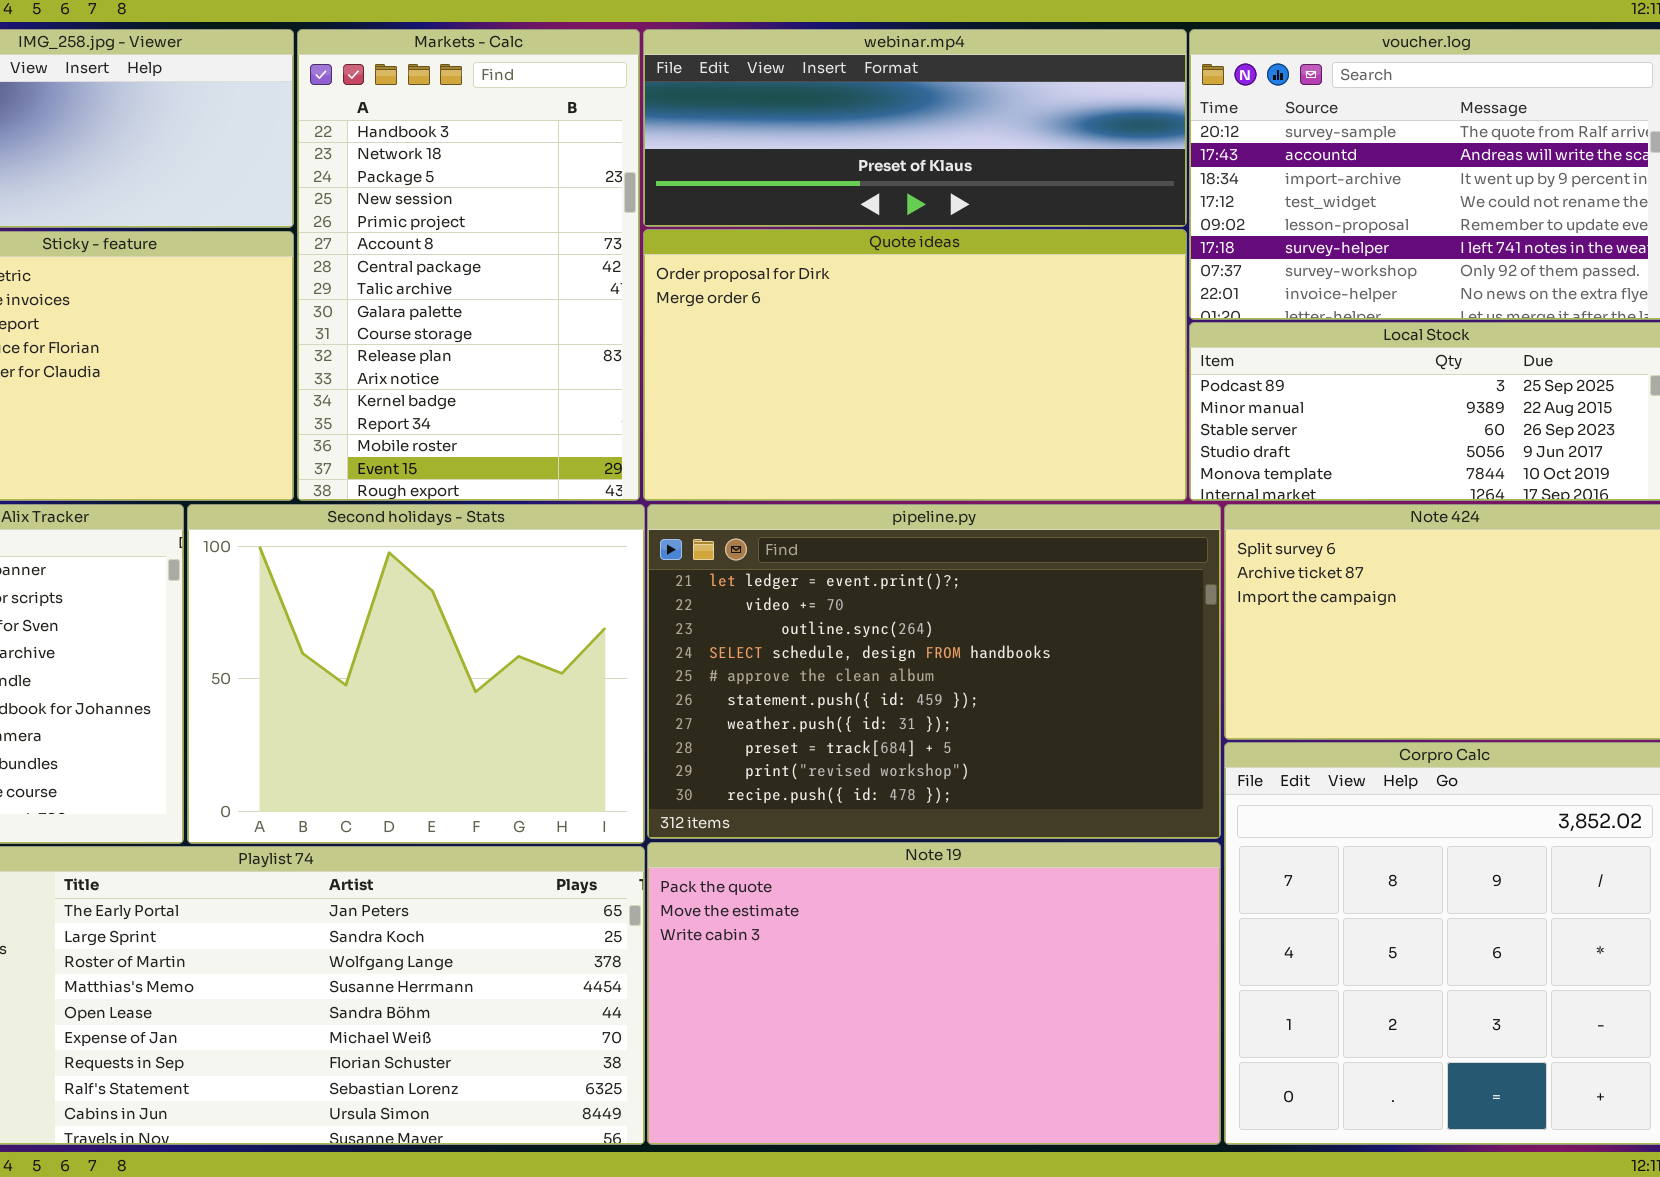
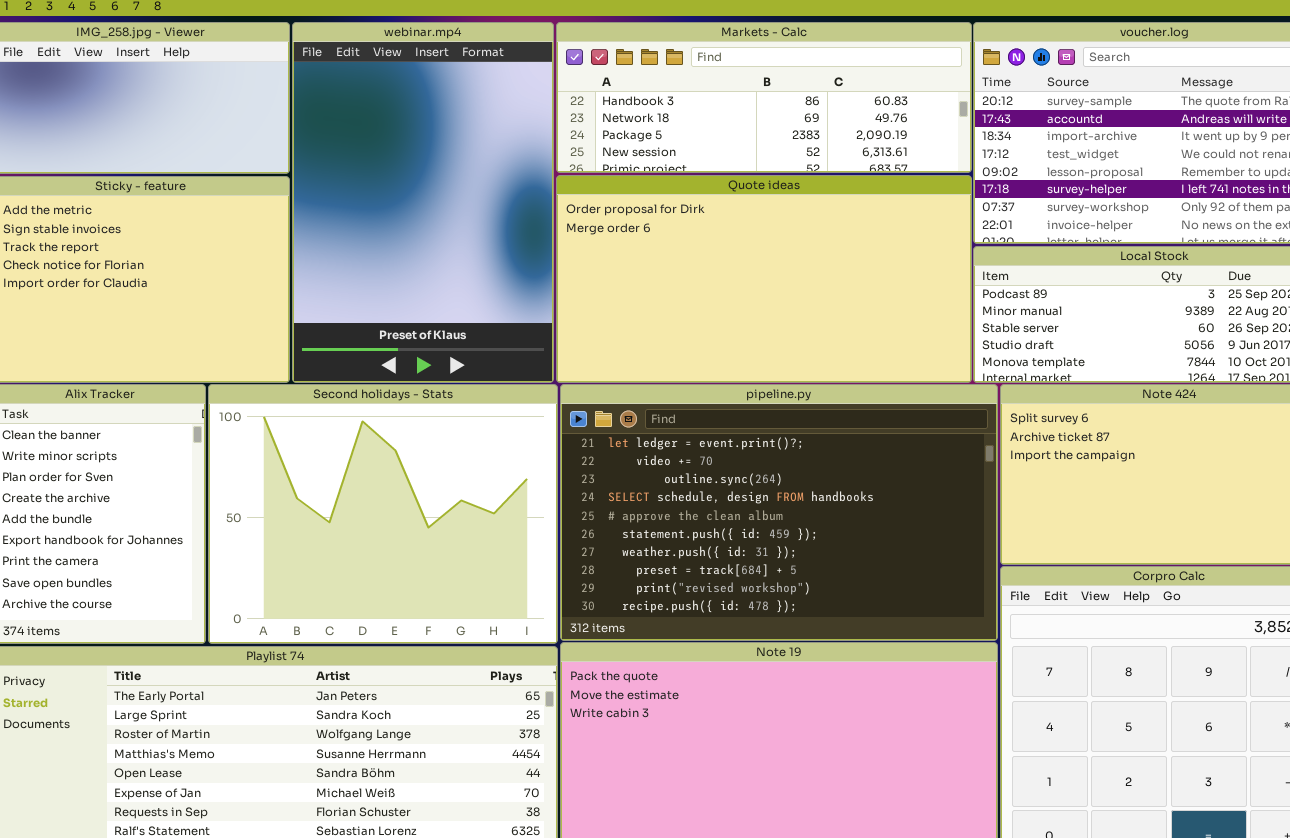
Markets - Calc: [297,29,640,501] -> [556,22,972,173], moved, resized
webinar.mp4: [643,29,1187,227] -> [292,22,554,383], moved, resized

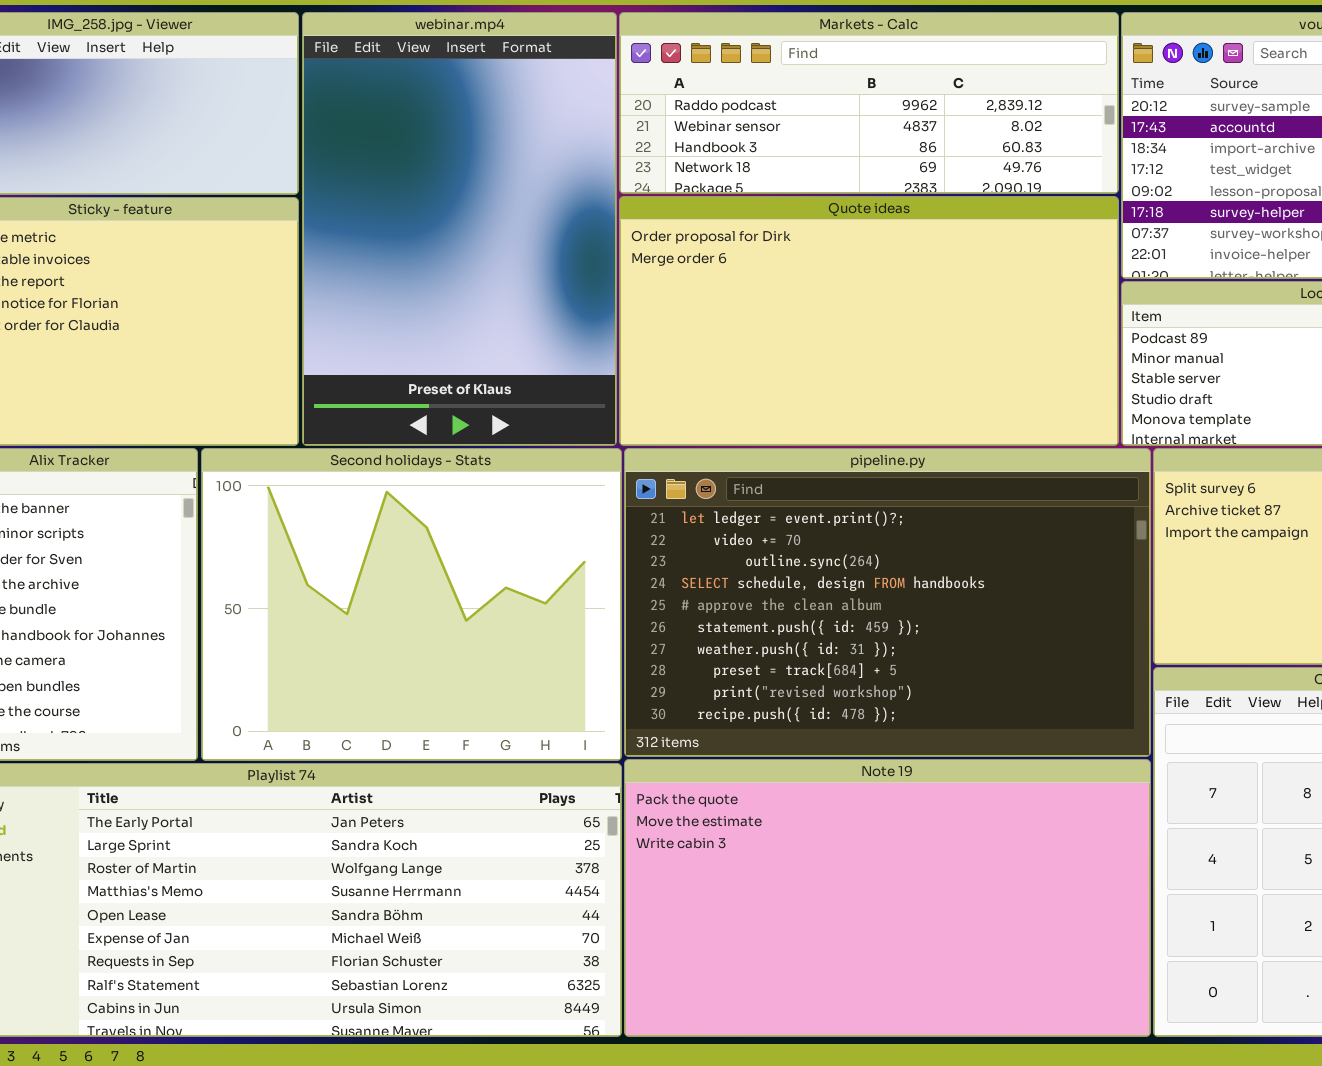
Markets - Calc: [556,22,972,173] -> [619,12,1119,194], scrolled up 2 rows

